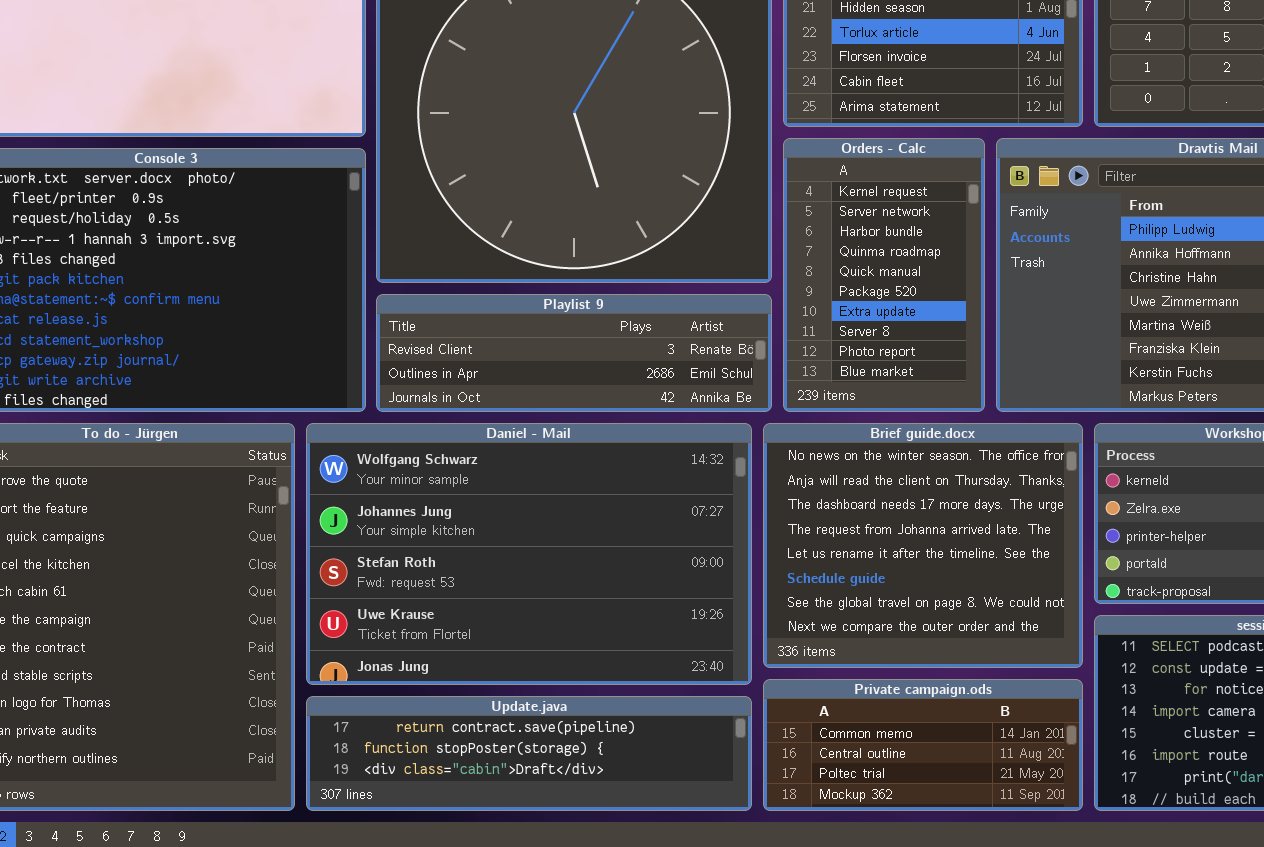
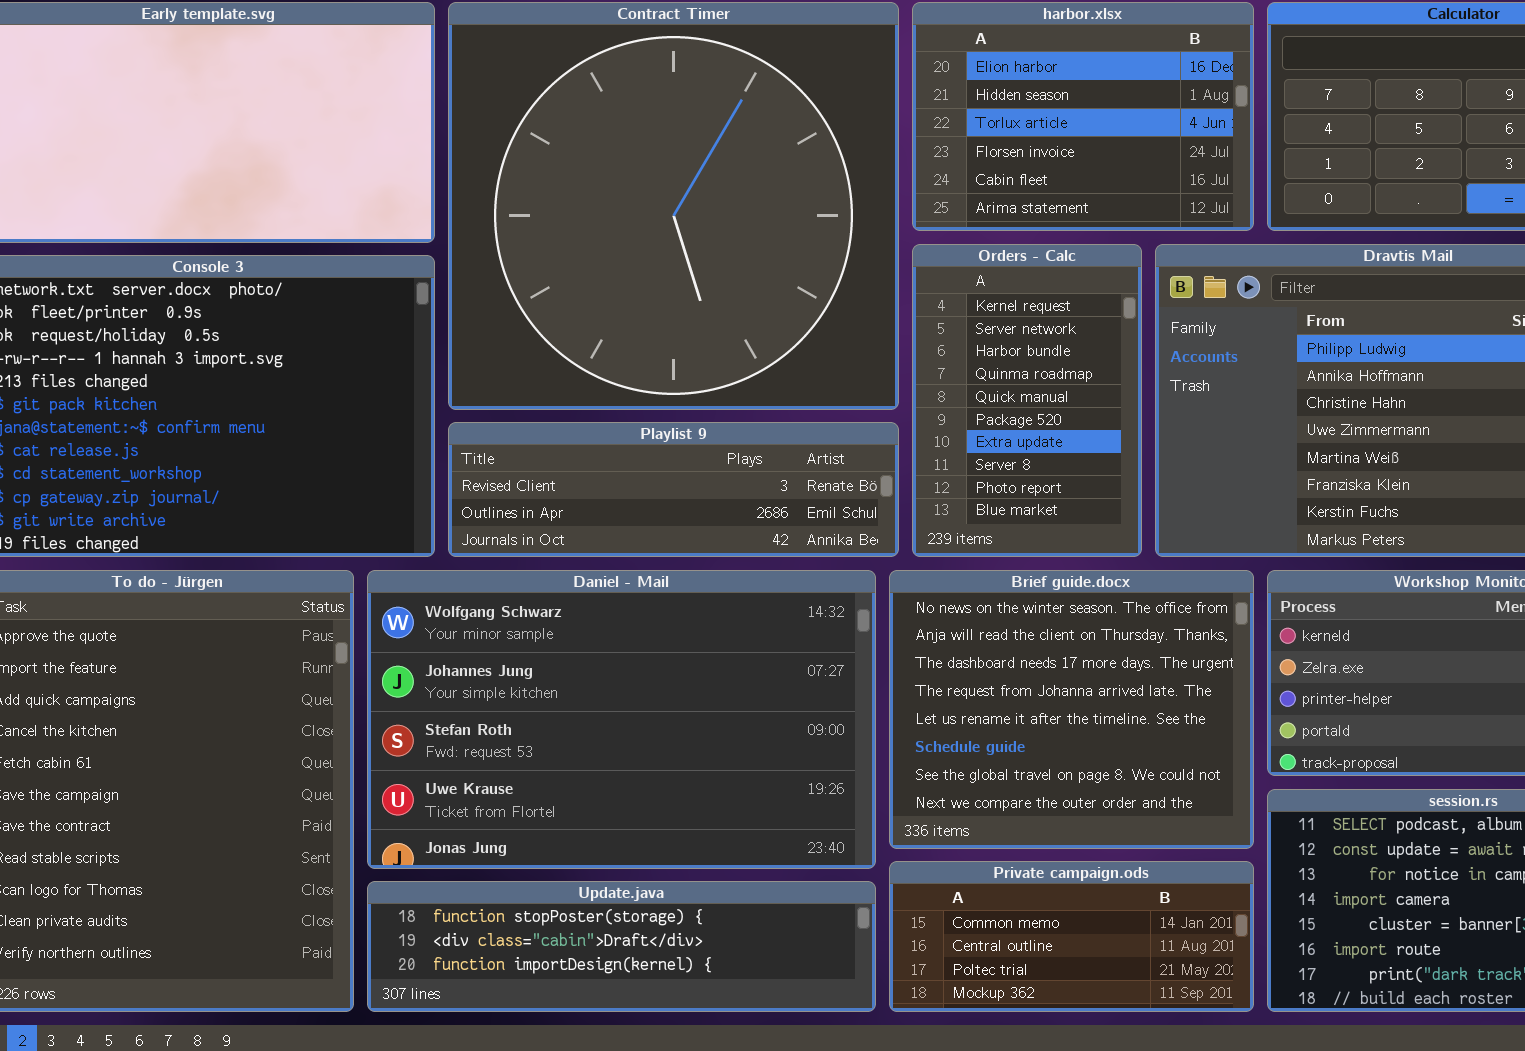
Update.java: [306,696,752,811] -> [367,881,876,1012], scrolled down 1 row

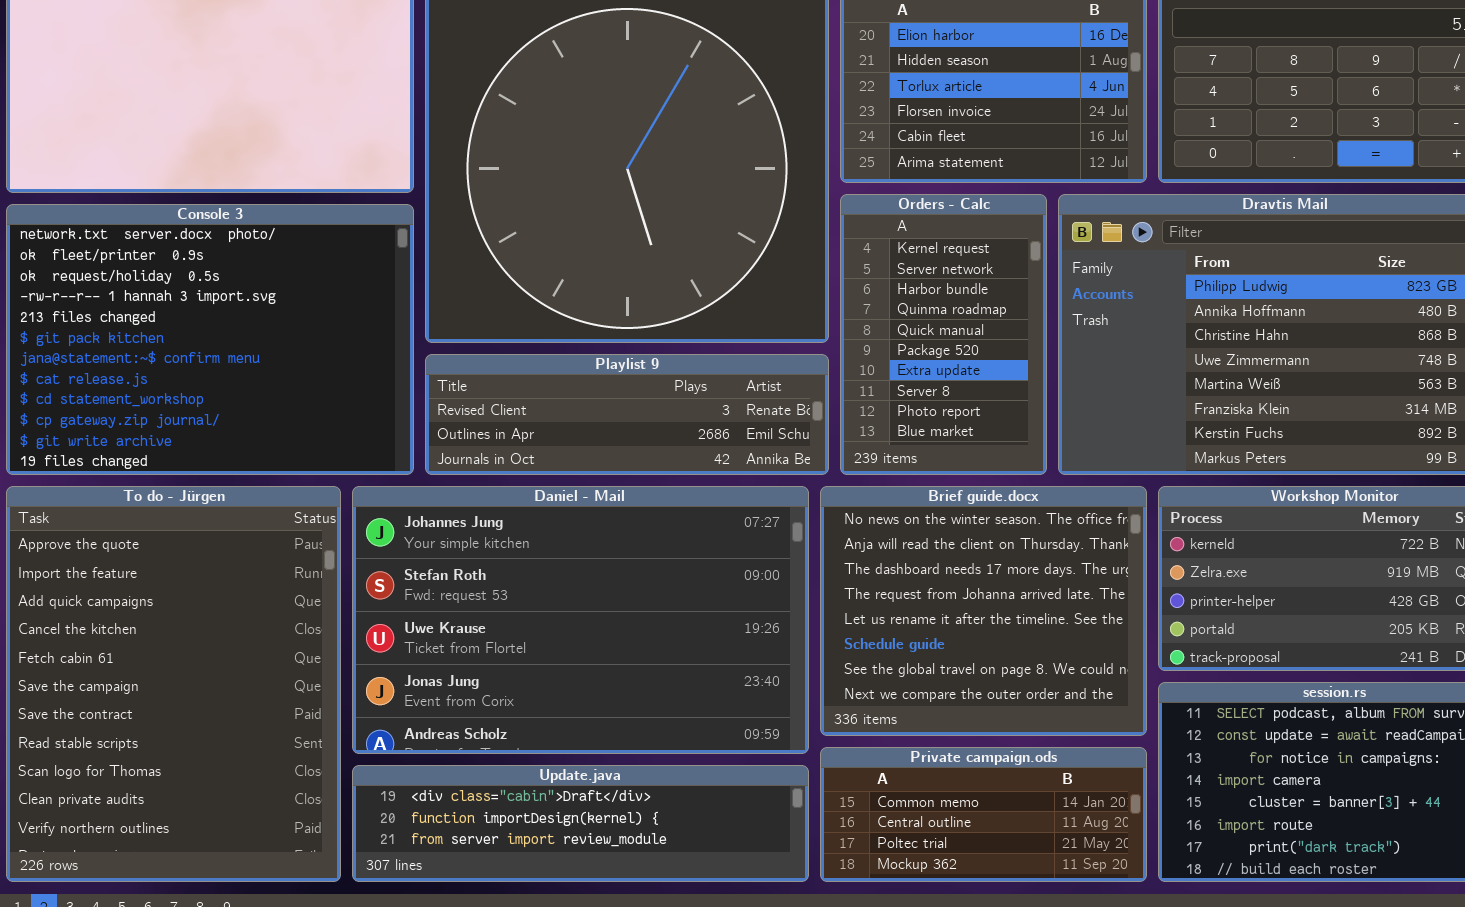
Daniel - Mail: [367,570,876,869] -> [352,486,809,754], scrolled down 1 row
Update.java: [367,881,876,1012] -> [352,765,809,882], scrolled down 1 row

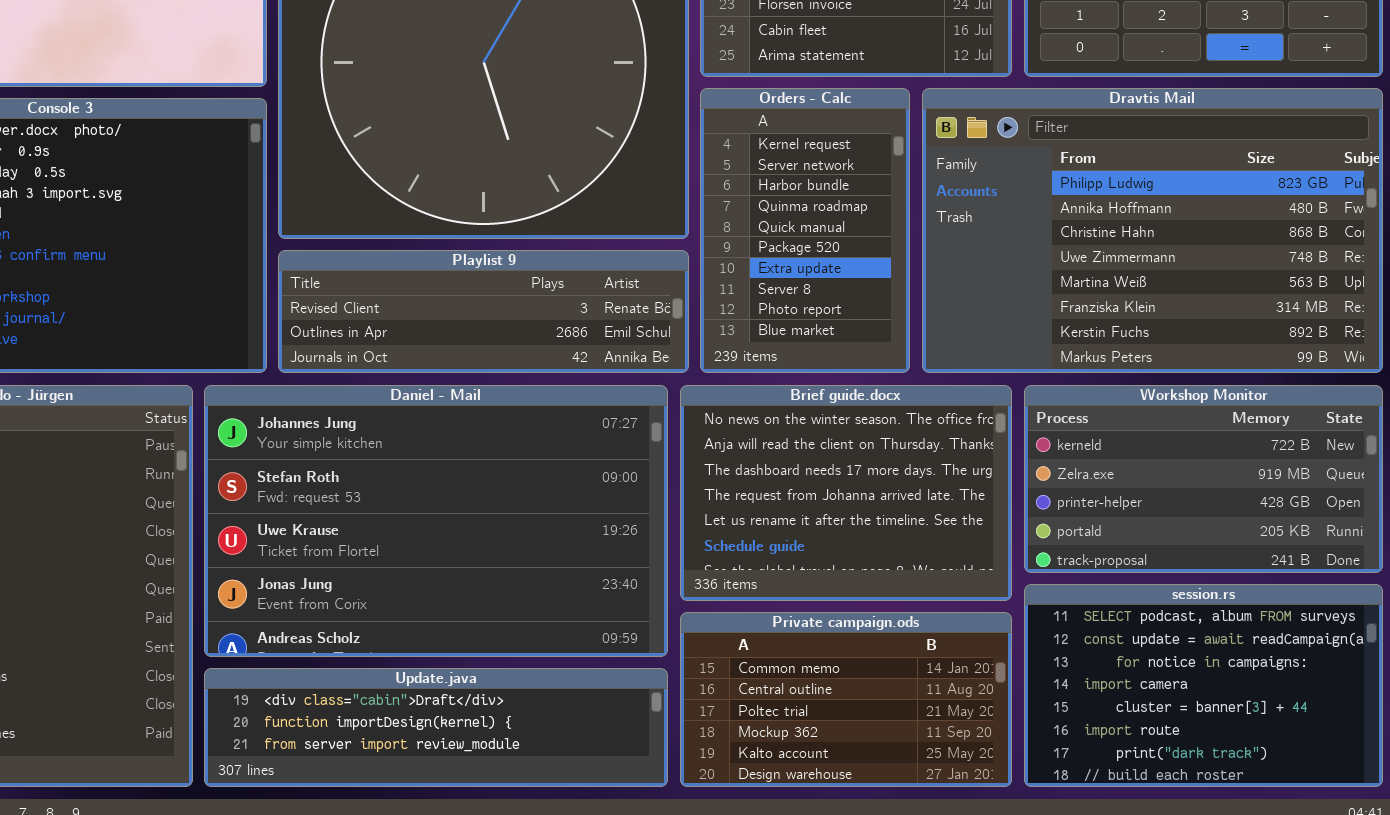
Brief guide.docx: [820,486,1147,736] -> [680,385,1012,601], resized
Private campaign.ods: [820,747,1147,882] -> [680,612,1012,787], resized

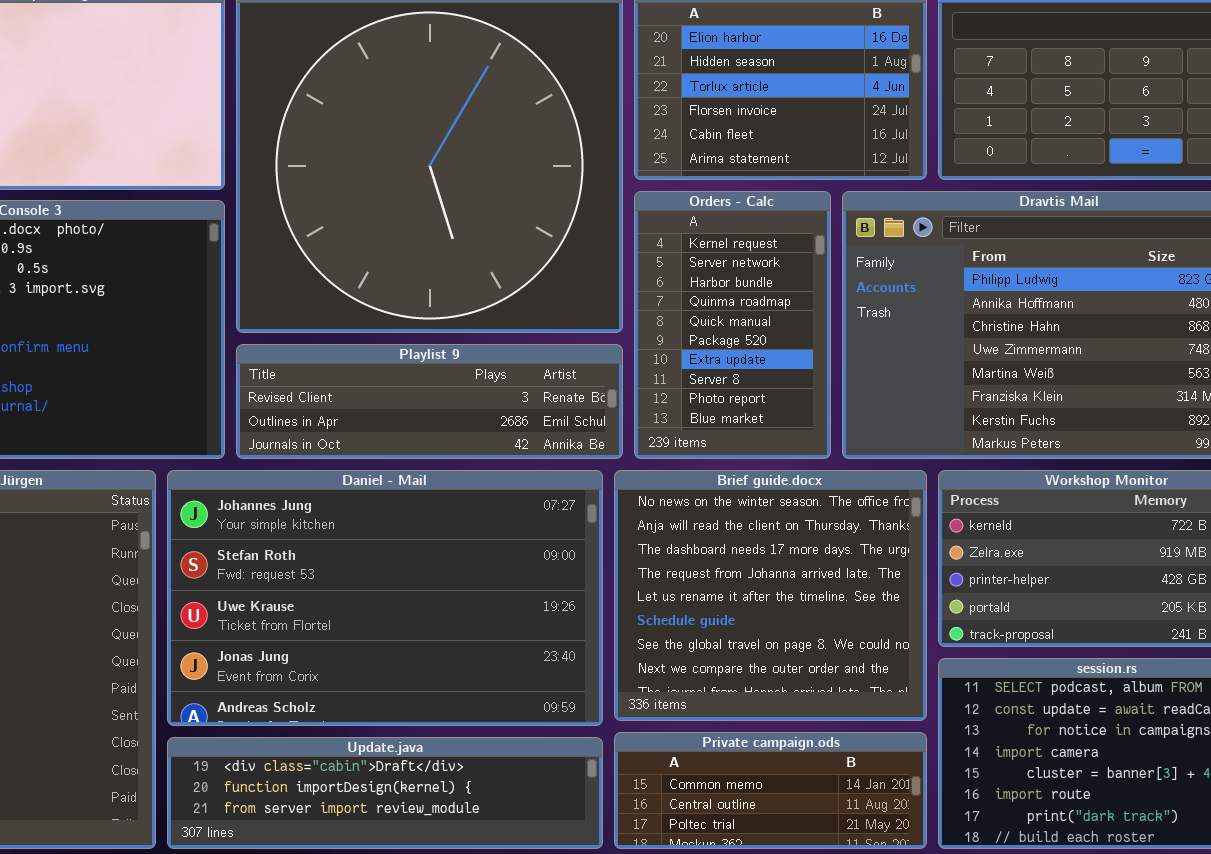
Brief guide.docx: [680,385,1012,601] -> [614,470,927,721], resized
Private campaign.ods: [680,612,1012,787] -> [614,732,927,849], resized

